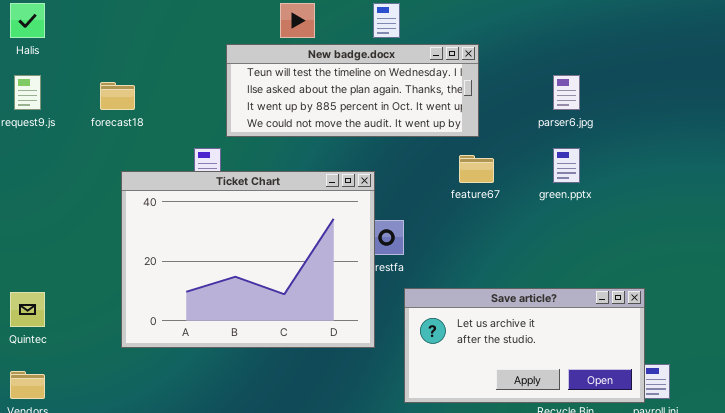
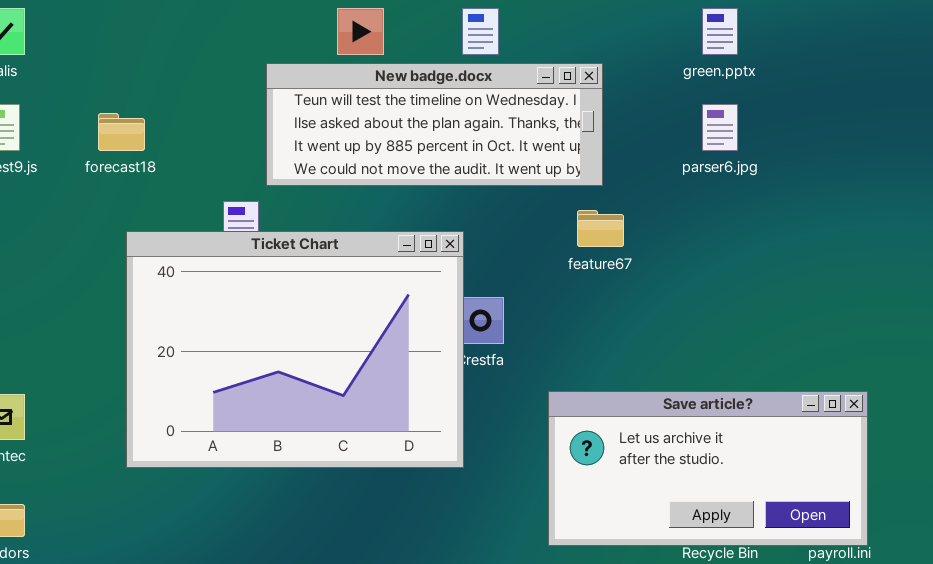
green.pptx: [553,148,580,183] -> [702,8,738,55], moved
Save article?: [404,288,645,403] -> [548,391,868,546], moved

